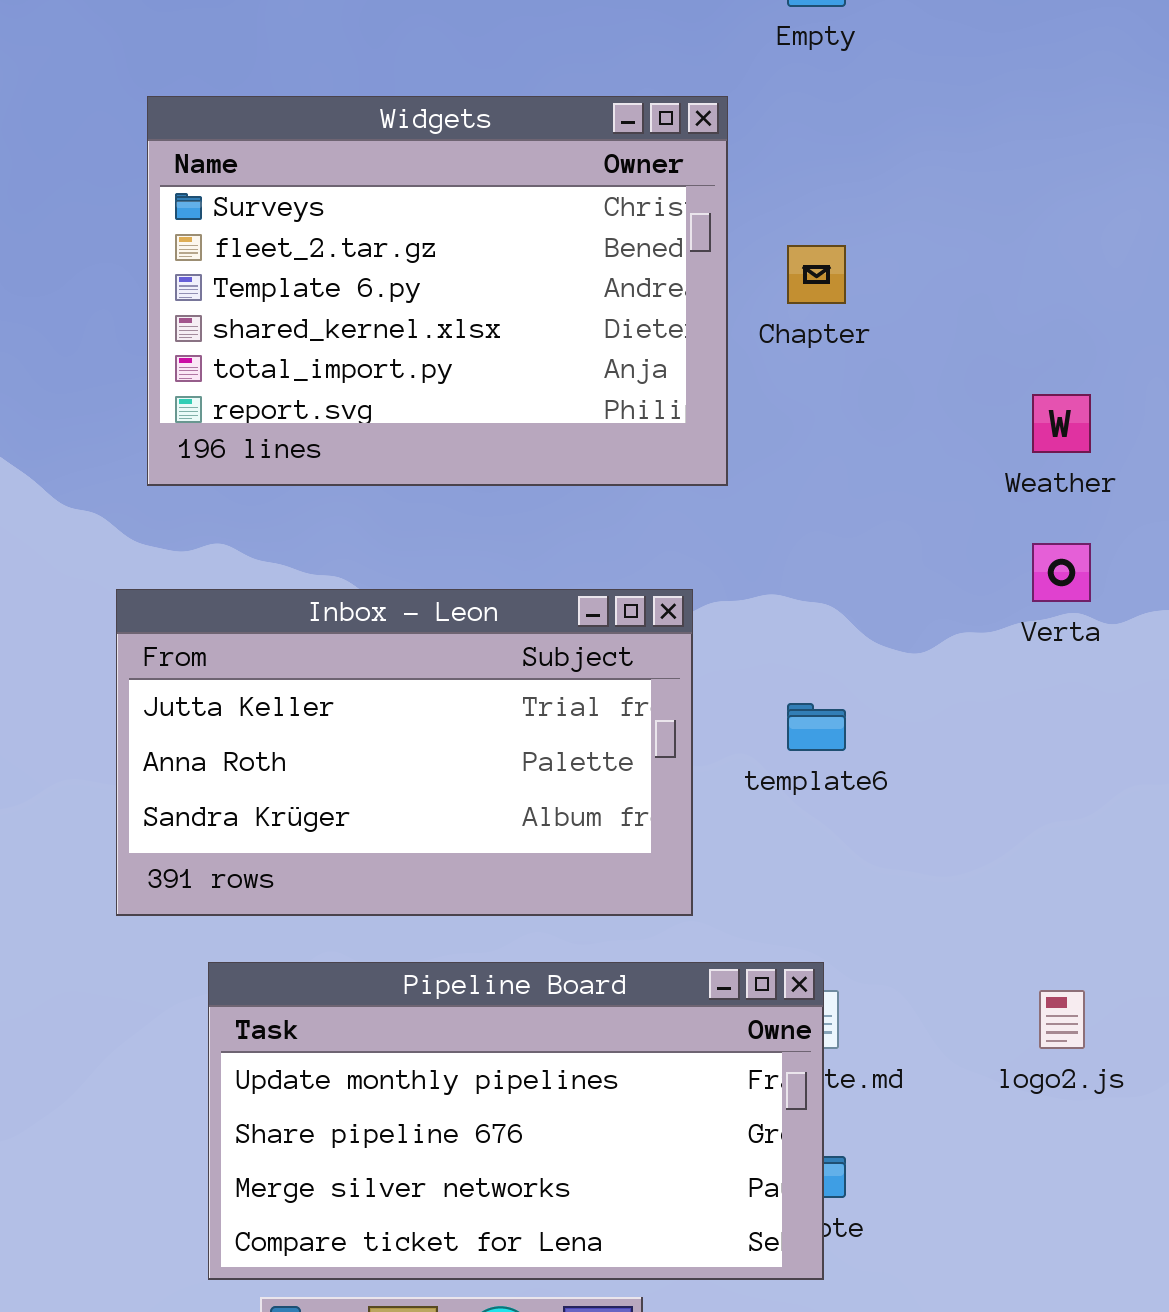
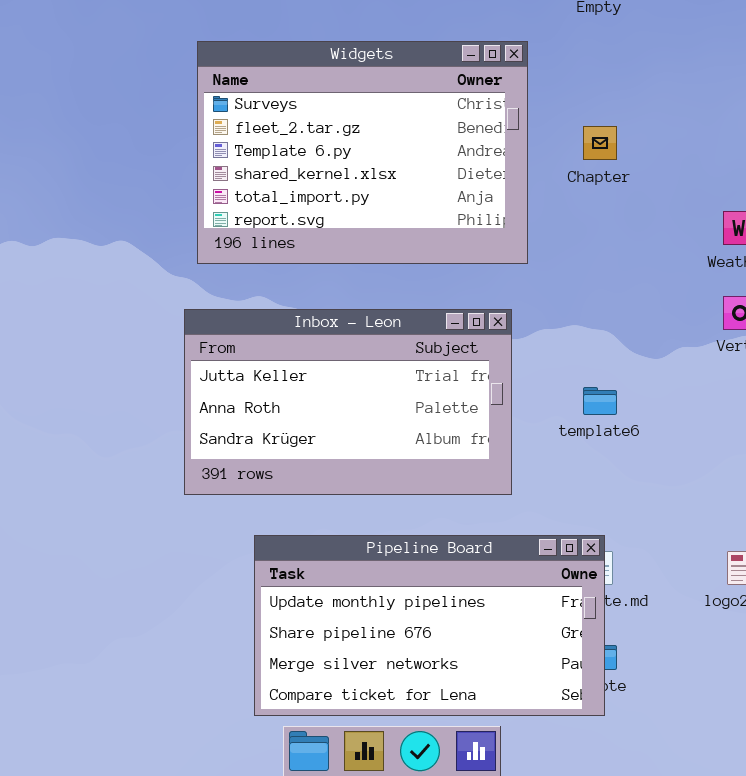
Widgets: [147,96,728,486] -> [197,41,528,264], moved
Inbox - Leon: [116,589,693,916] -> [184,309,512,495], moved

